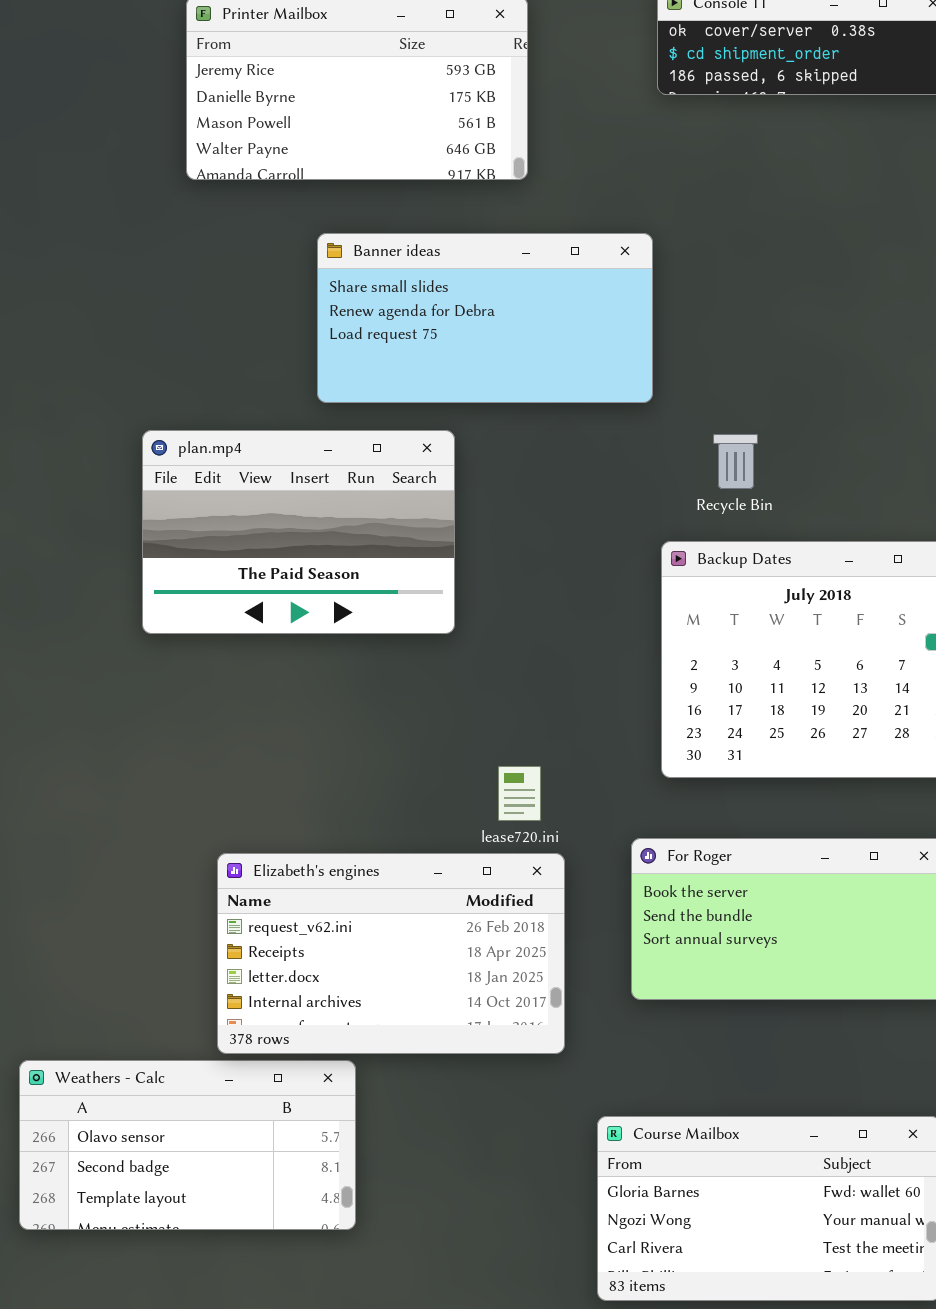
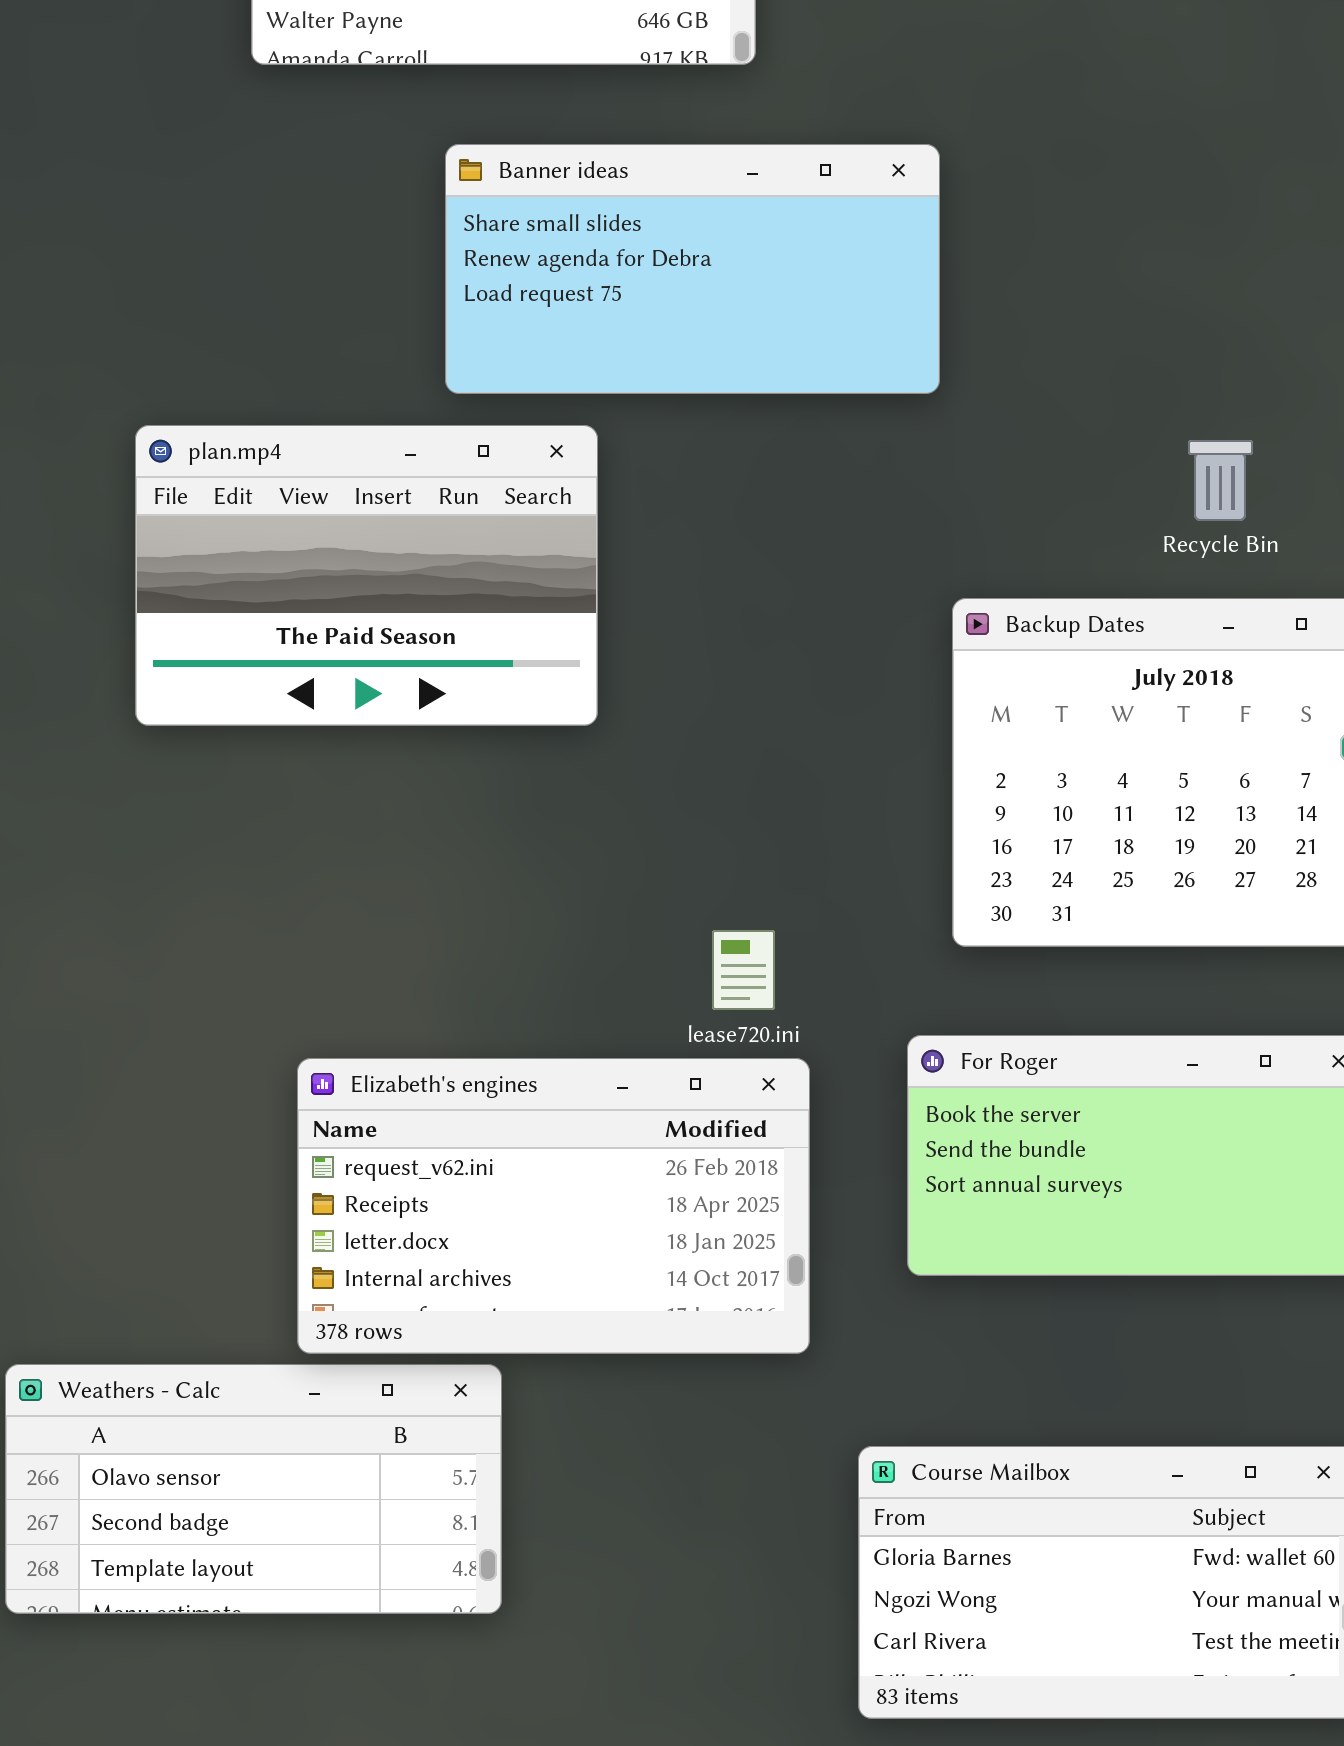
plan.mp4: [142,430,455,634] -> [135,425,598,726], moved
Recycle Bin: [713,434,758,489] -> [1188,440,1253,521], moved

